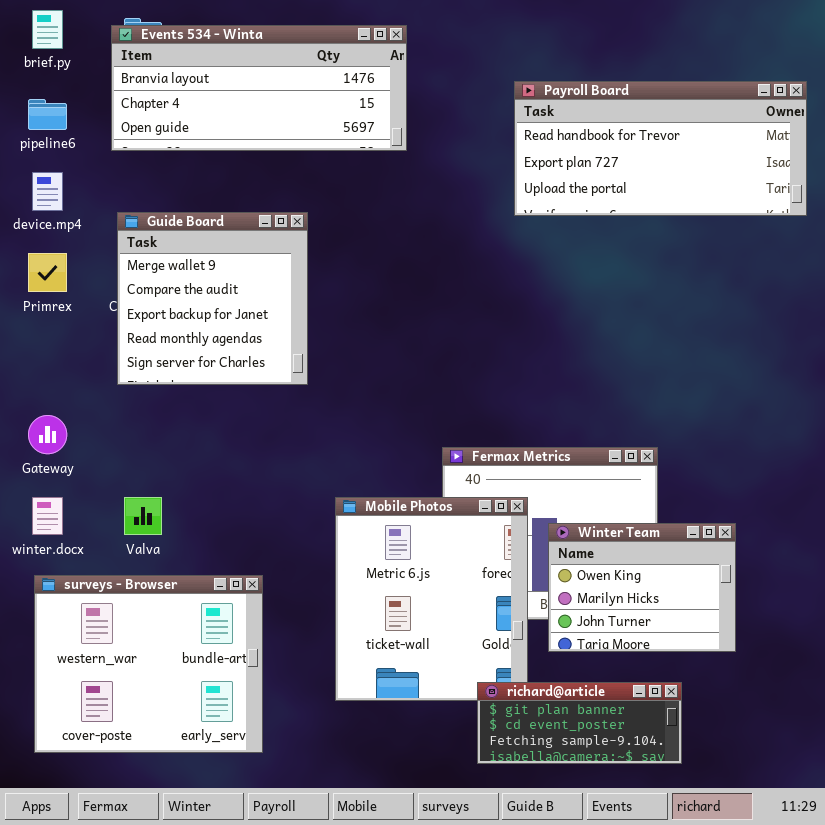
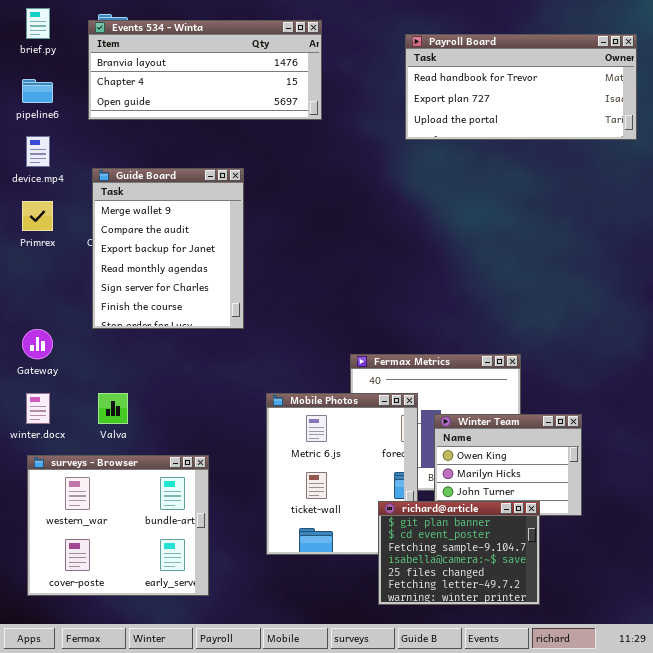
Payroll Board: [514,81,807,216] -> [405,34,637,140], moved
Guide Board: [117,212,308,385] -> [92,168,244,329], resized
richard@article: [477,682,682,764] -> [378,501,540,605], resized

